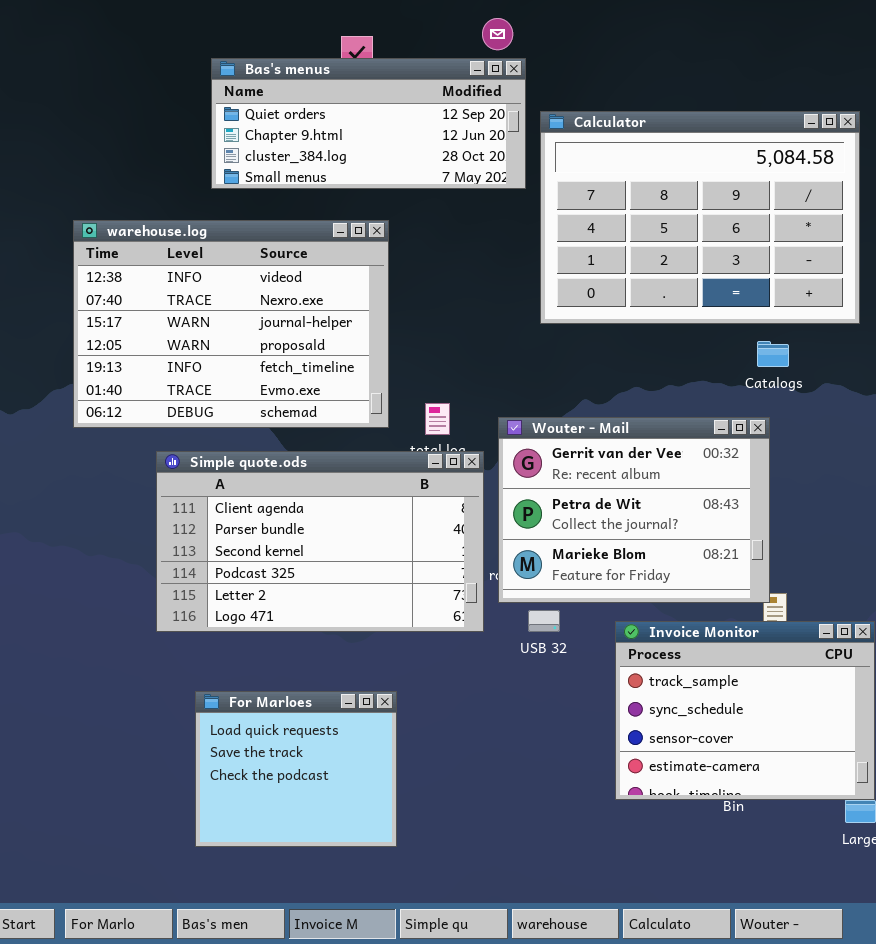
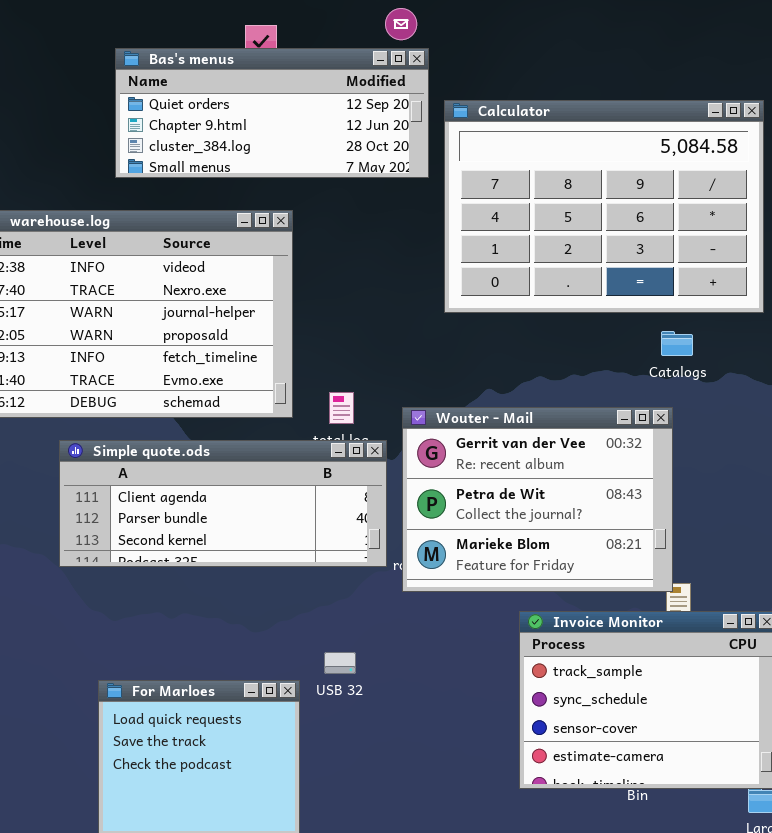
Simple quote.ods: [156,451,484,632] -> [59,440,387,567], resized
USB 32: [528,610,560,632] -> [324,652,356,674], moved

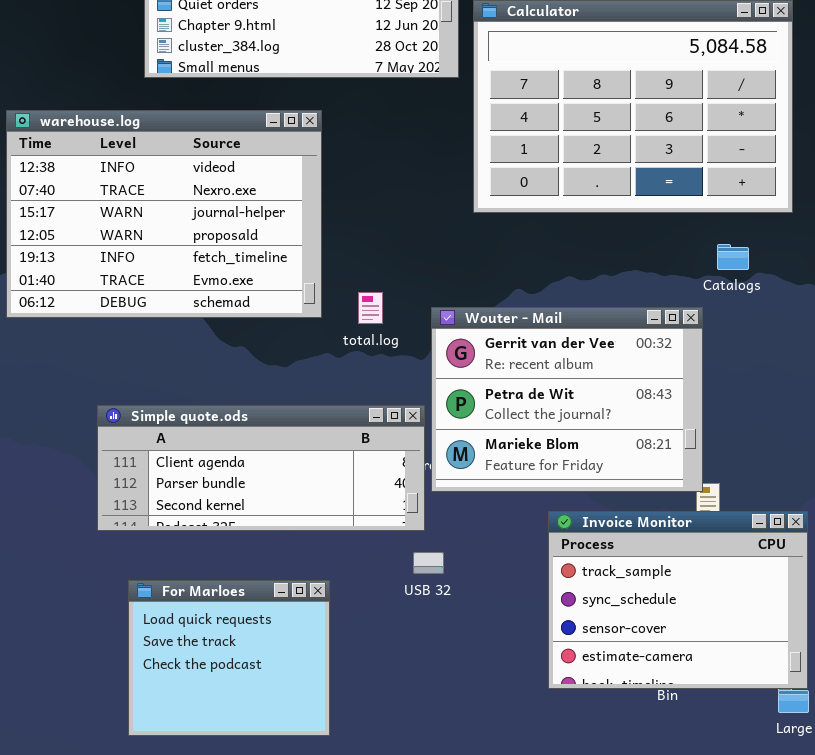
Catalogs: [661,331,693,356] -> [717,244,749,270], moved
Simple quote.ods: [59,440,387,567] -> [97,405,425,531], moved
USB 32: [324,652,356,674] -> [413,552,444,574], moved

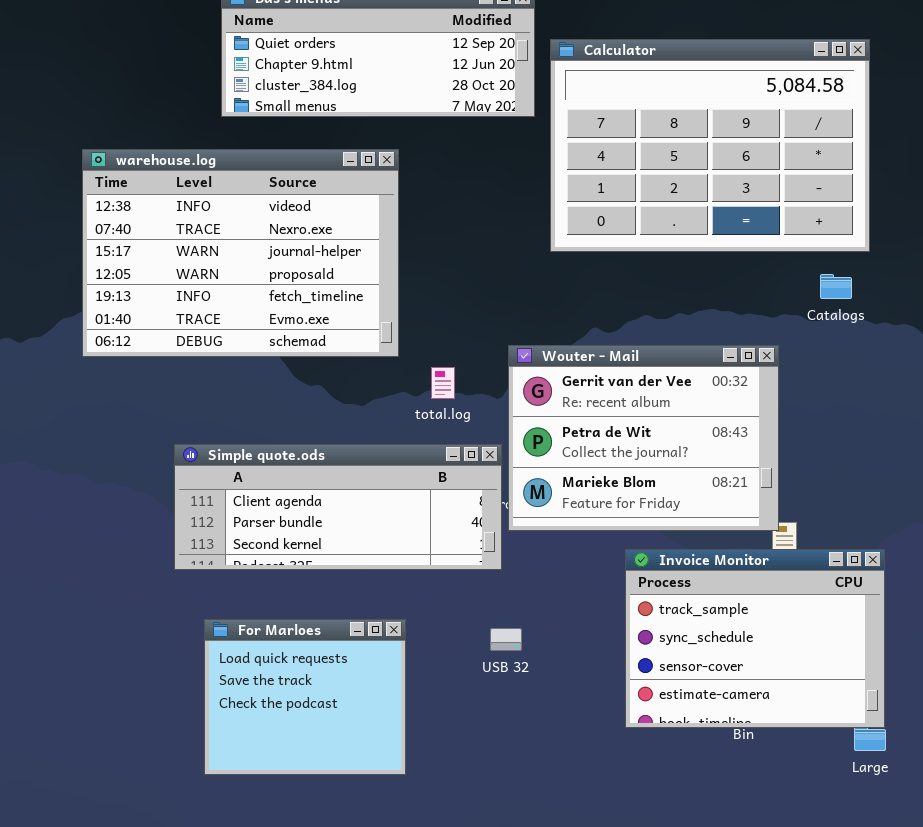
Catalogs: [717,244,749,270] -> [820,274,852,299], moved
total.log: [358,292,383,324] -> [431,367,455,399], moved
USB 32: [413,552,444,574] -> [490,628,522,651], moved

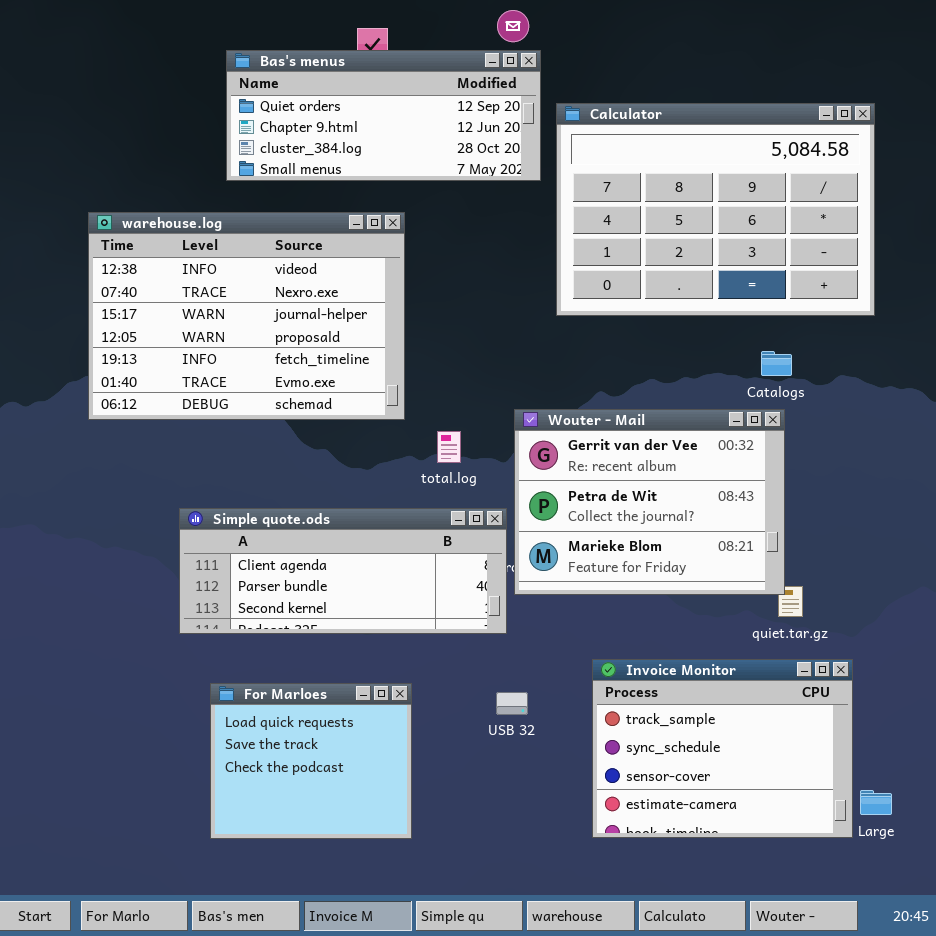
Catalogs: [820,274,852,299] -> [761,351,792,376], moved
Invoice Monitor: [625,549,885,728] -> [592,659,853,838], moved

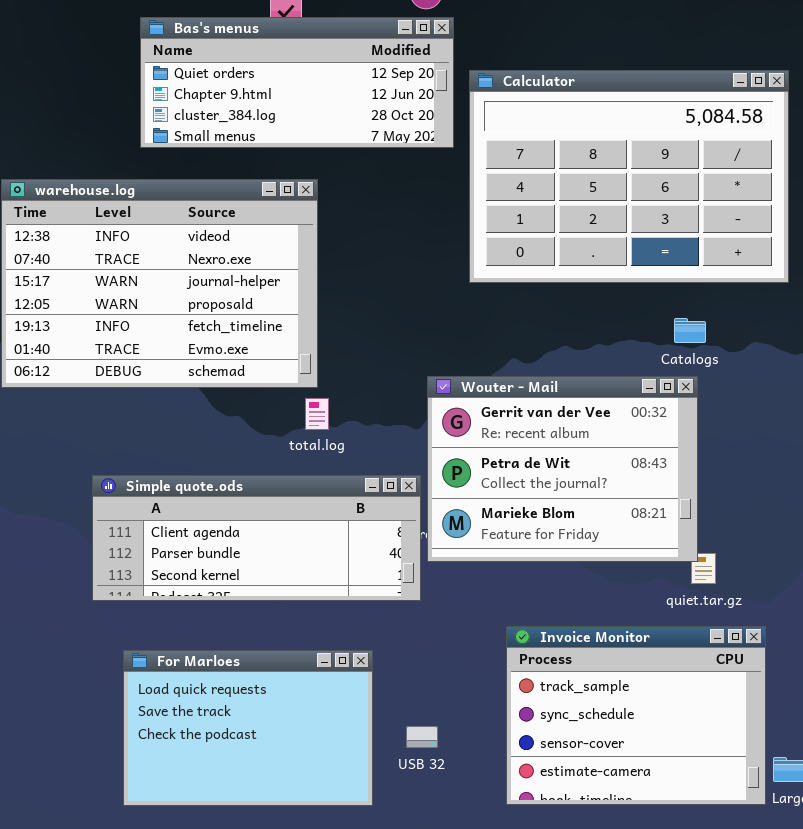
total.log: [437,431,461,463] -> [305,398,329,430], moved
For Marloes: [210,683,412,839] -> [123,650,373,806], resized
USB 32: [496,692,528,715] -> [406,726,438,748], moved

